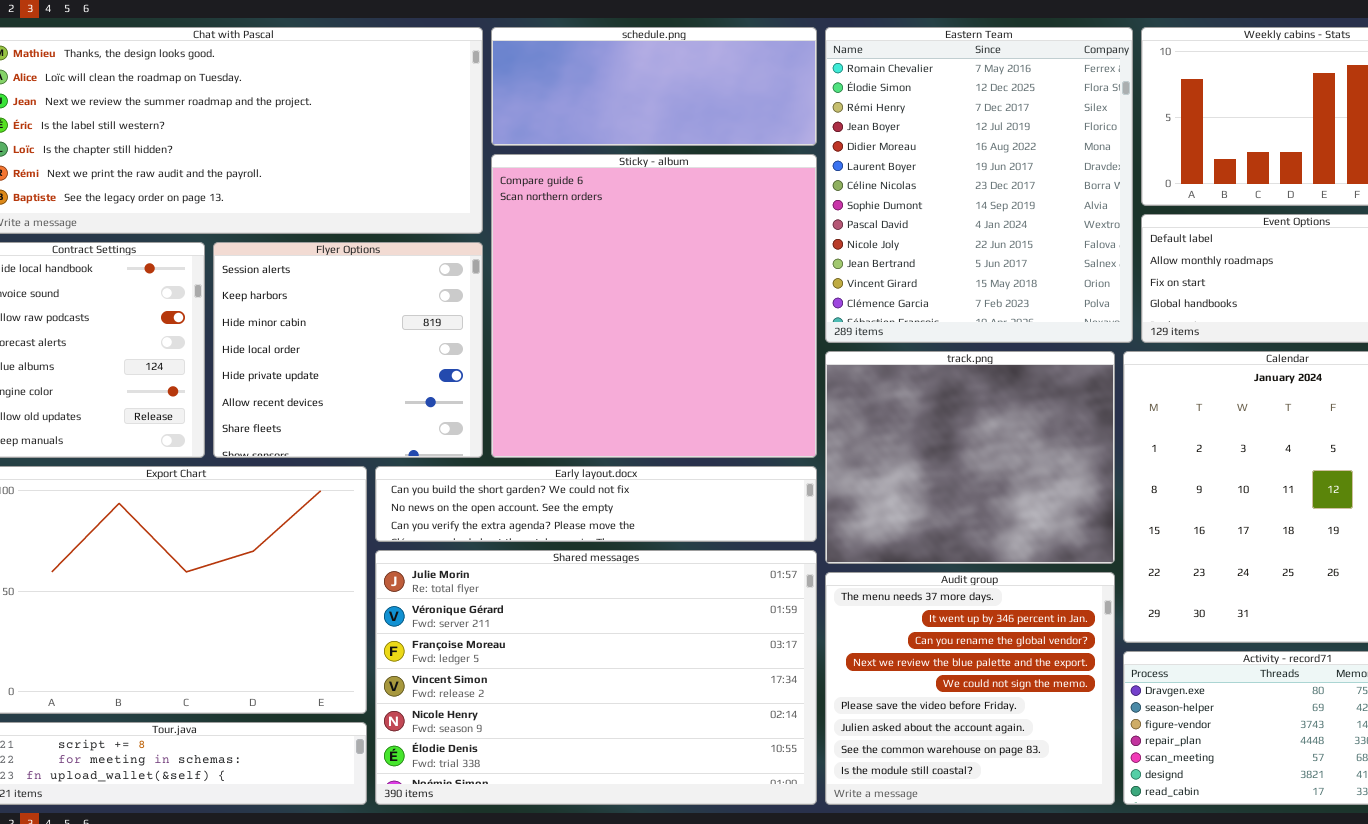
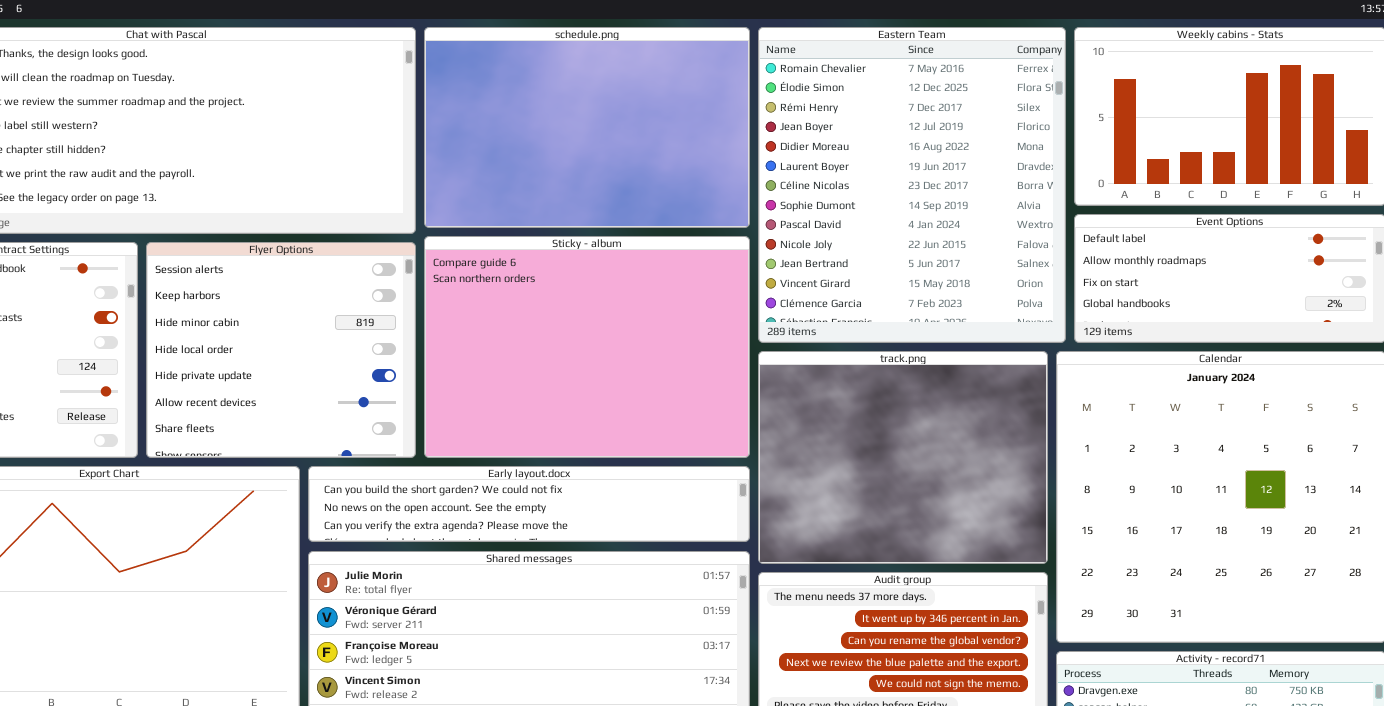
schedule.png: [491,27,817,146] -> [424,27,750,228], resized
Sticky - album: [491,154,817,458] -> [424,236,750,458], resized

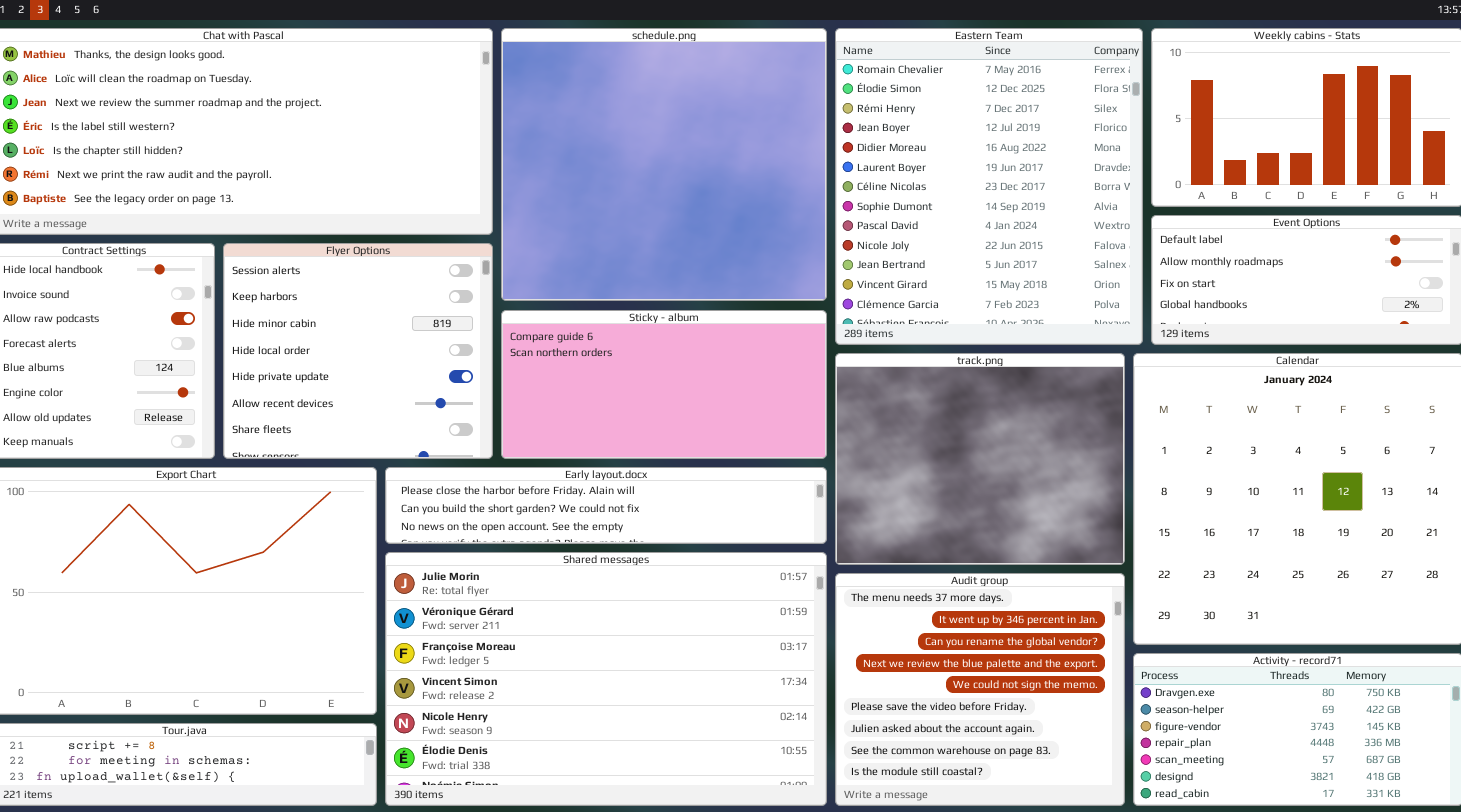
schedule.png: [424,27,750,228] -> [501,28,827,301], resized
Sticky - album: [424,236,750,458] -> [501,310,827,459], resized
Early layout.docx: [308,466,750,542] -> [385,467,827,544], scrolled up 1 row

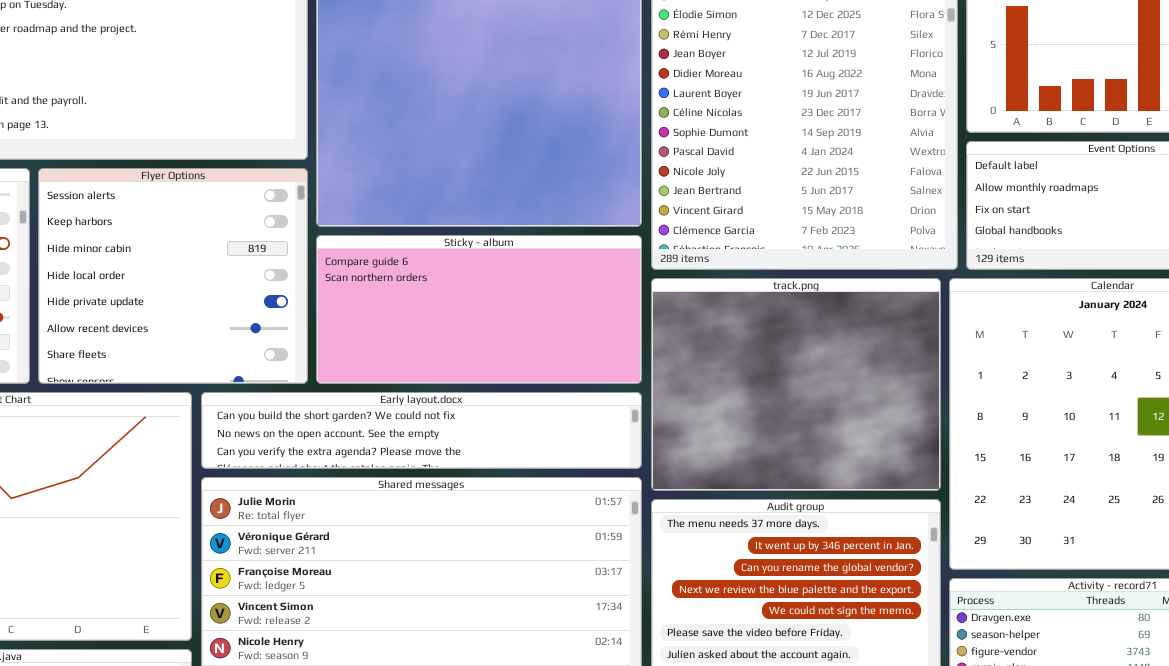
Early layout.docx: [385,467,827,544] -> [201,392,642,469], scrolled down 1 row

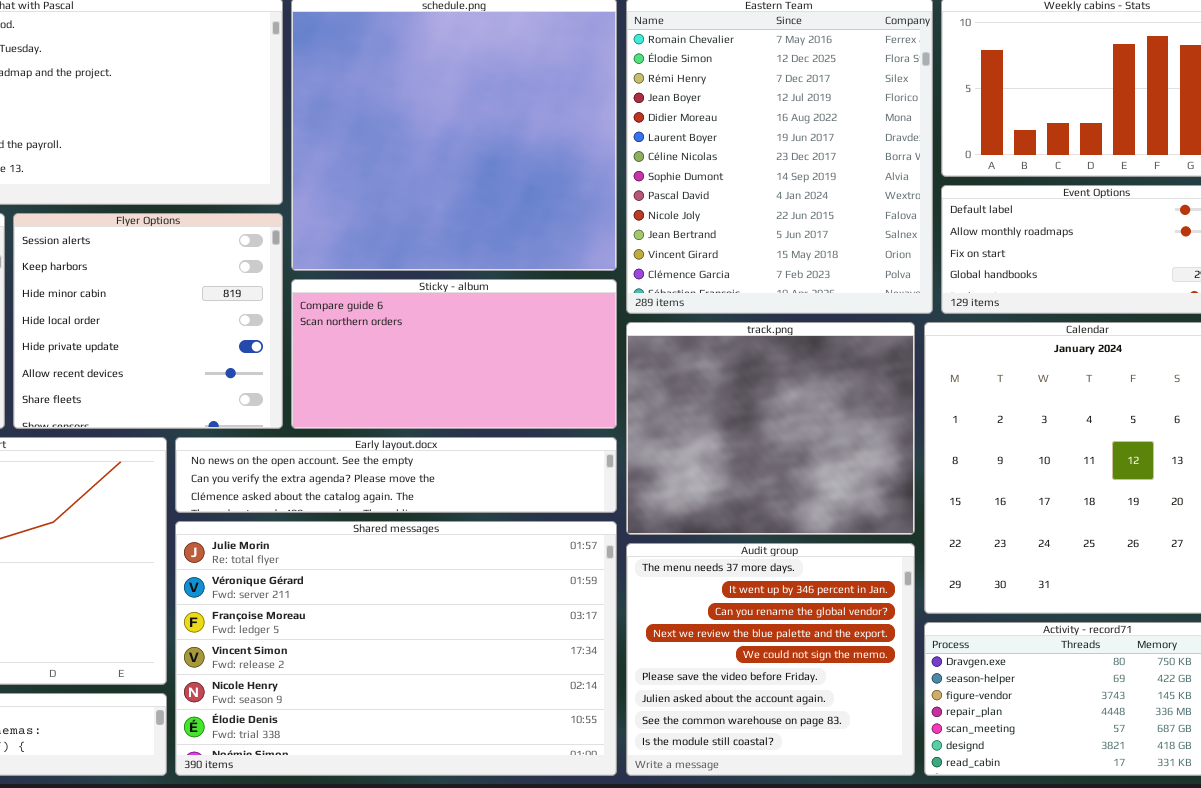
Early layout.docx: [201,392,642,469] -> [175,437,617,513], scrolled down 1 row

